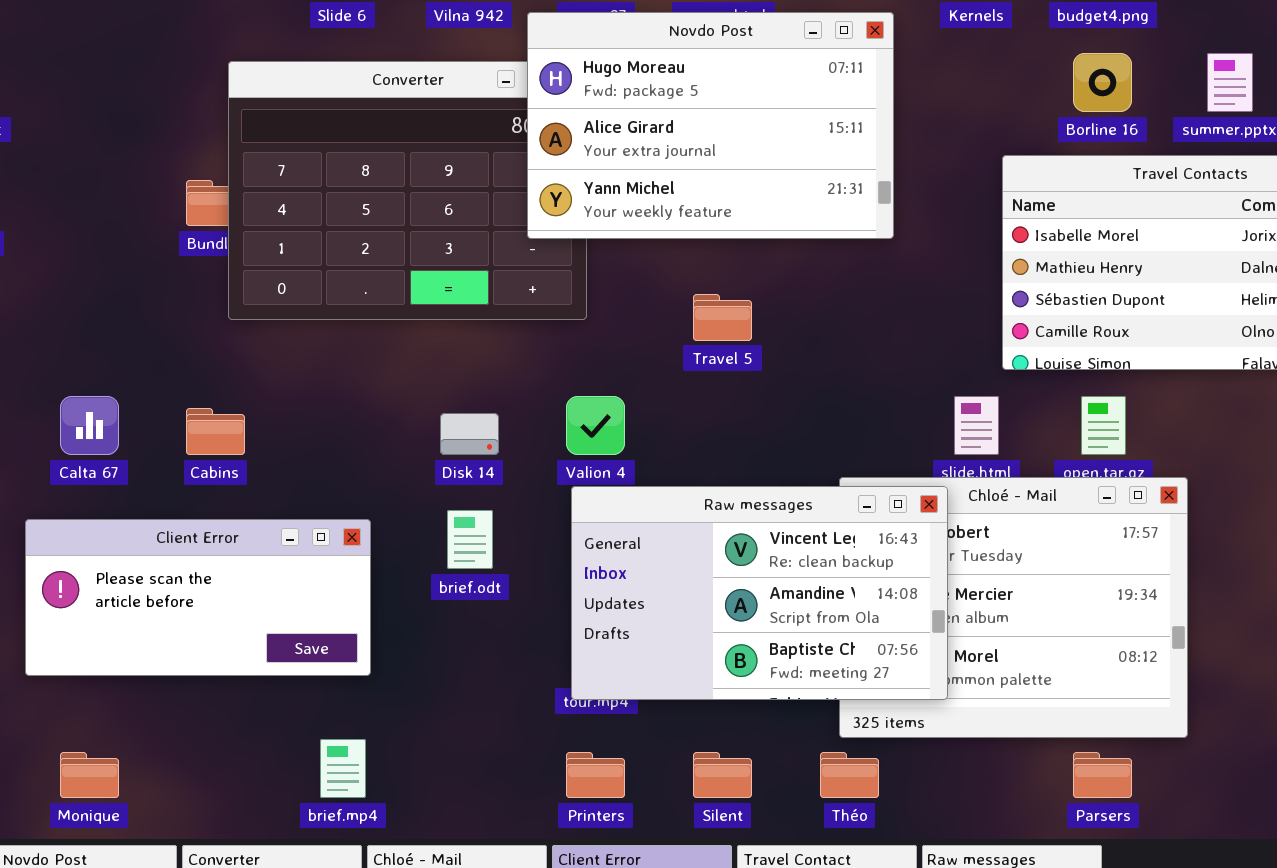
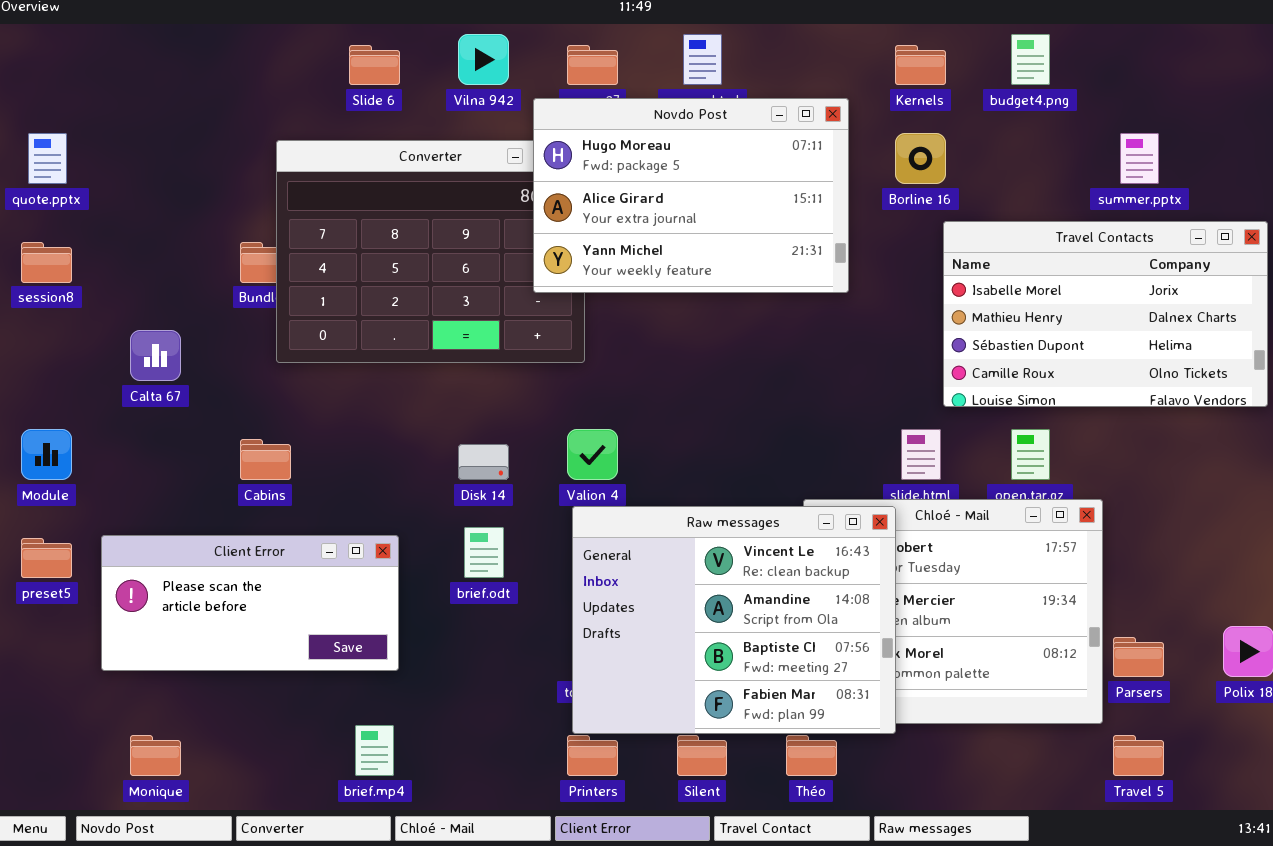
Borline 16: [1073,53,1132,112] -> [895,133,946,184], moved
Travel 5: [693,294,752,341] -> [1113,735,1164,776], moved
Calta 67: [60,396,119,455] -> [130,330,181,381], moved
Raw messages: [571,486,948,700] -> [572,506,896,734], resized
Parsers: [1073,752,1132,798] -> [1113,637,1164,677], moved

